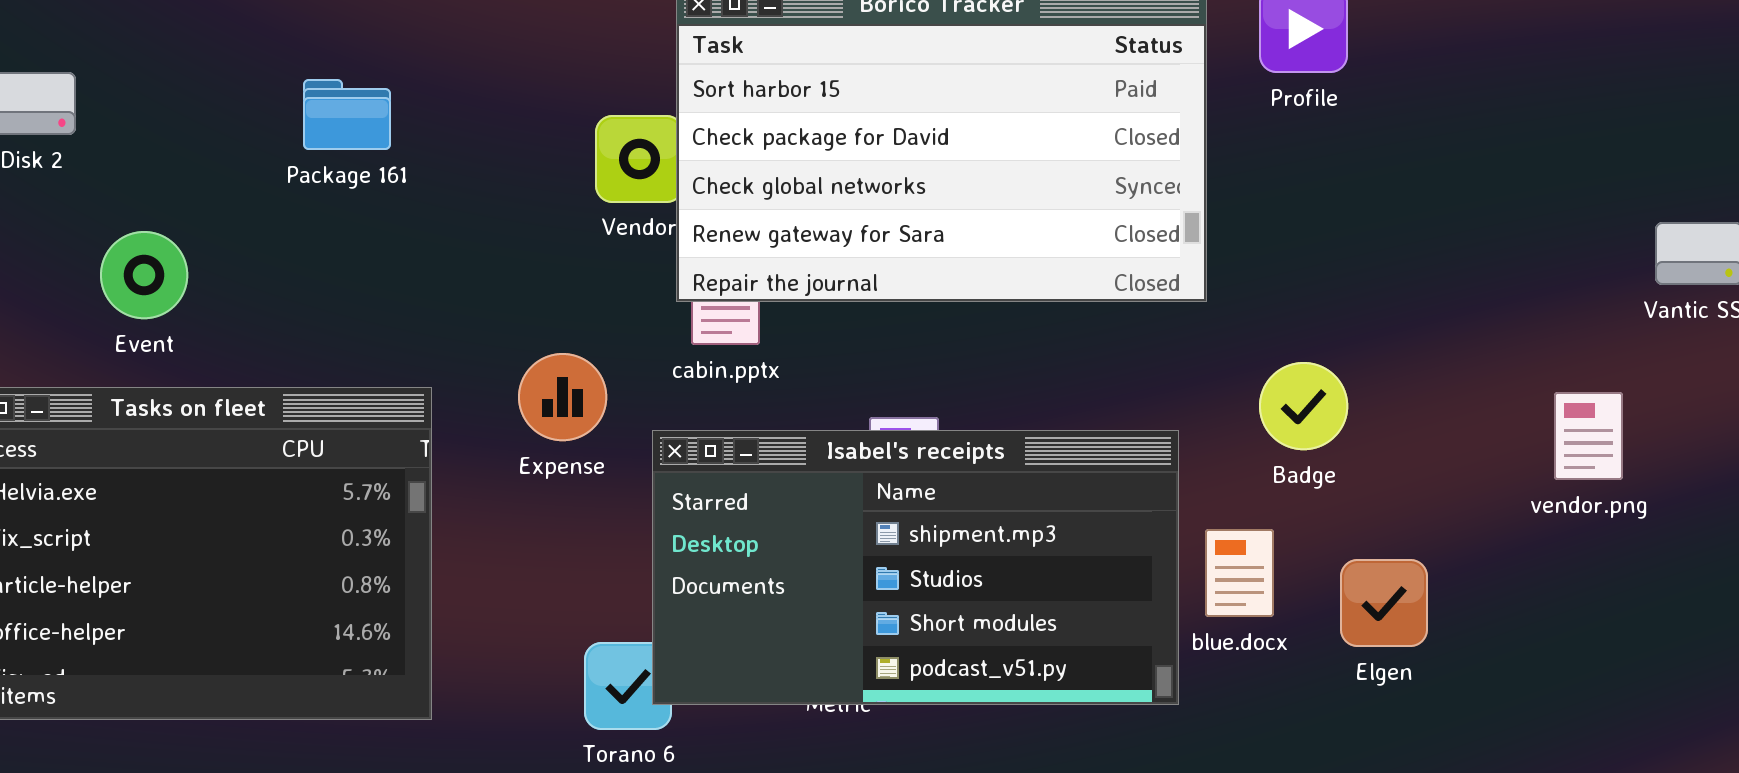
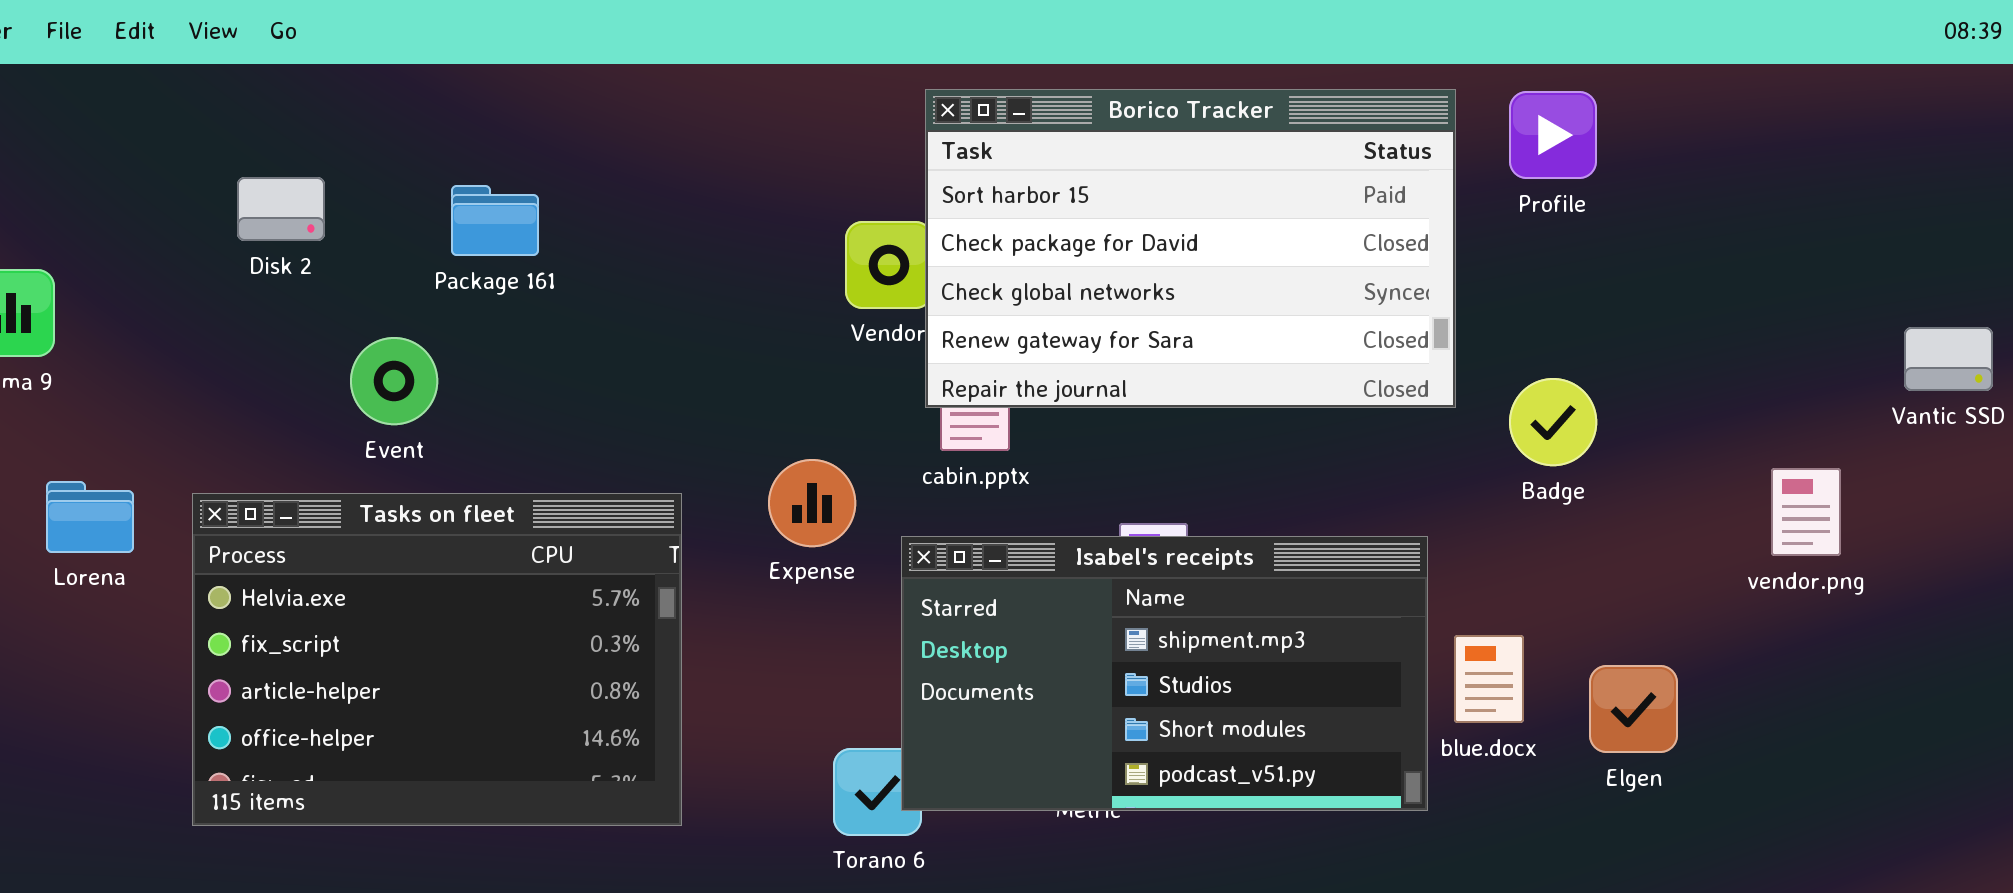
Package 161: [303,79,391,150] -> [451,185,539,256], moved
Badge: [1259,362,1348,450] -> [1509,378,1597,466], moved
vendor.png: [1554,392,1623,480] -> [1771,468,1841,556], moved

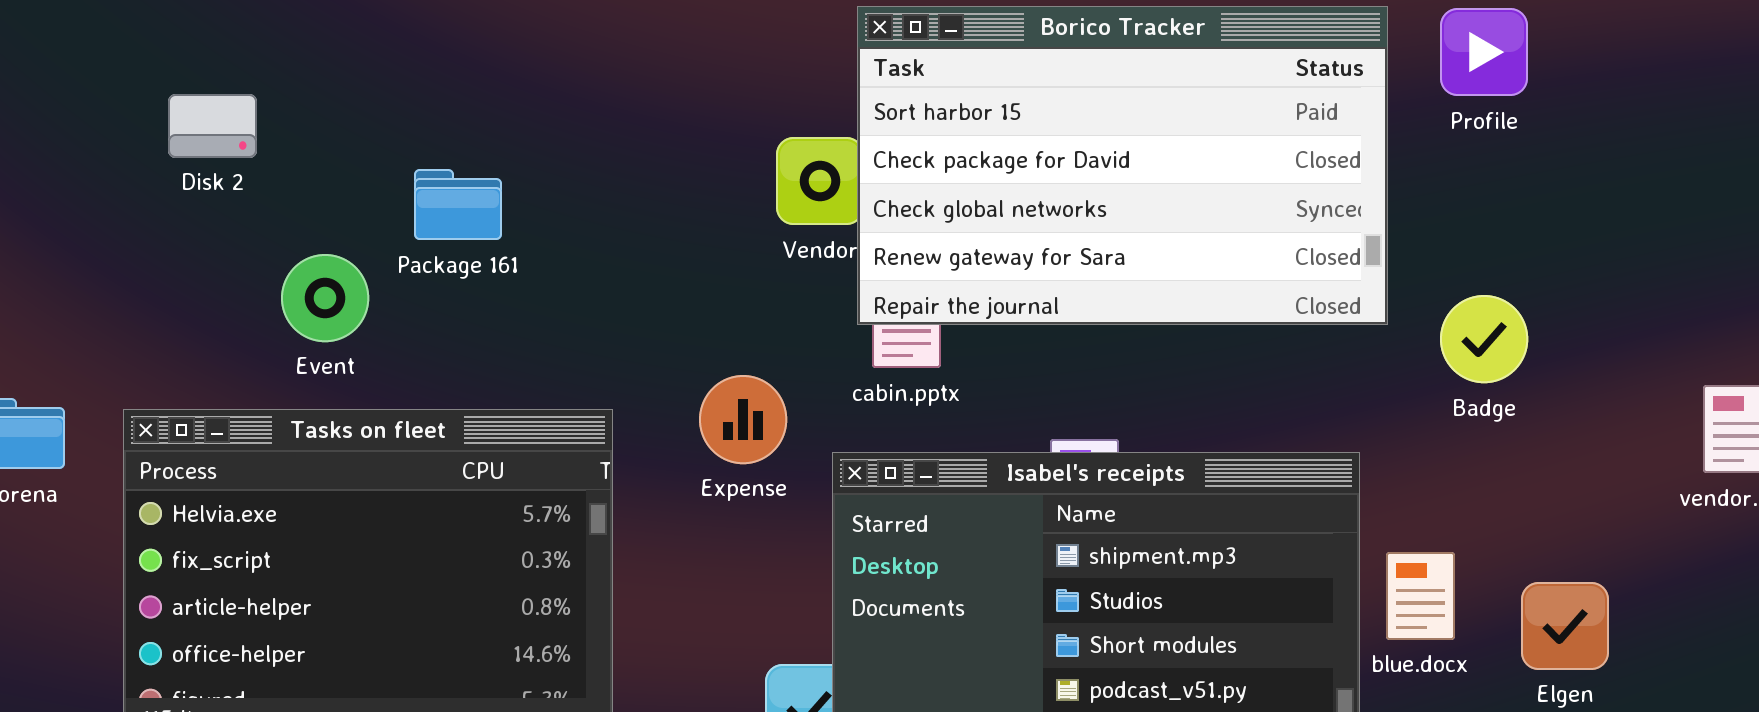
Package 161: [451,185,539,256] -> [414,169,502,240], moved

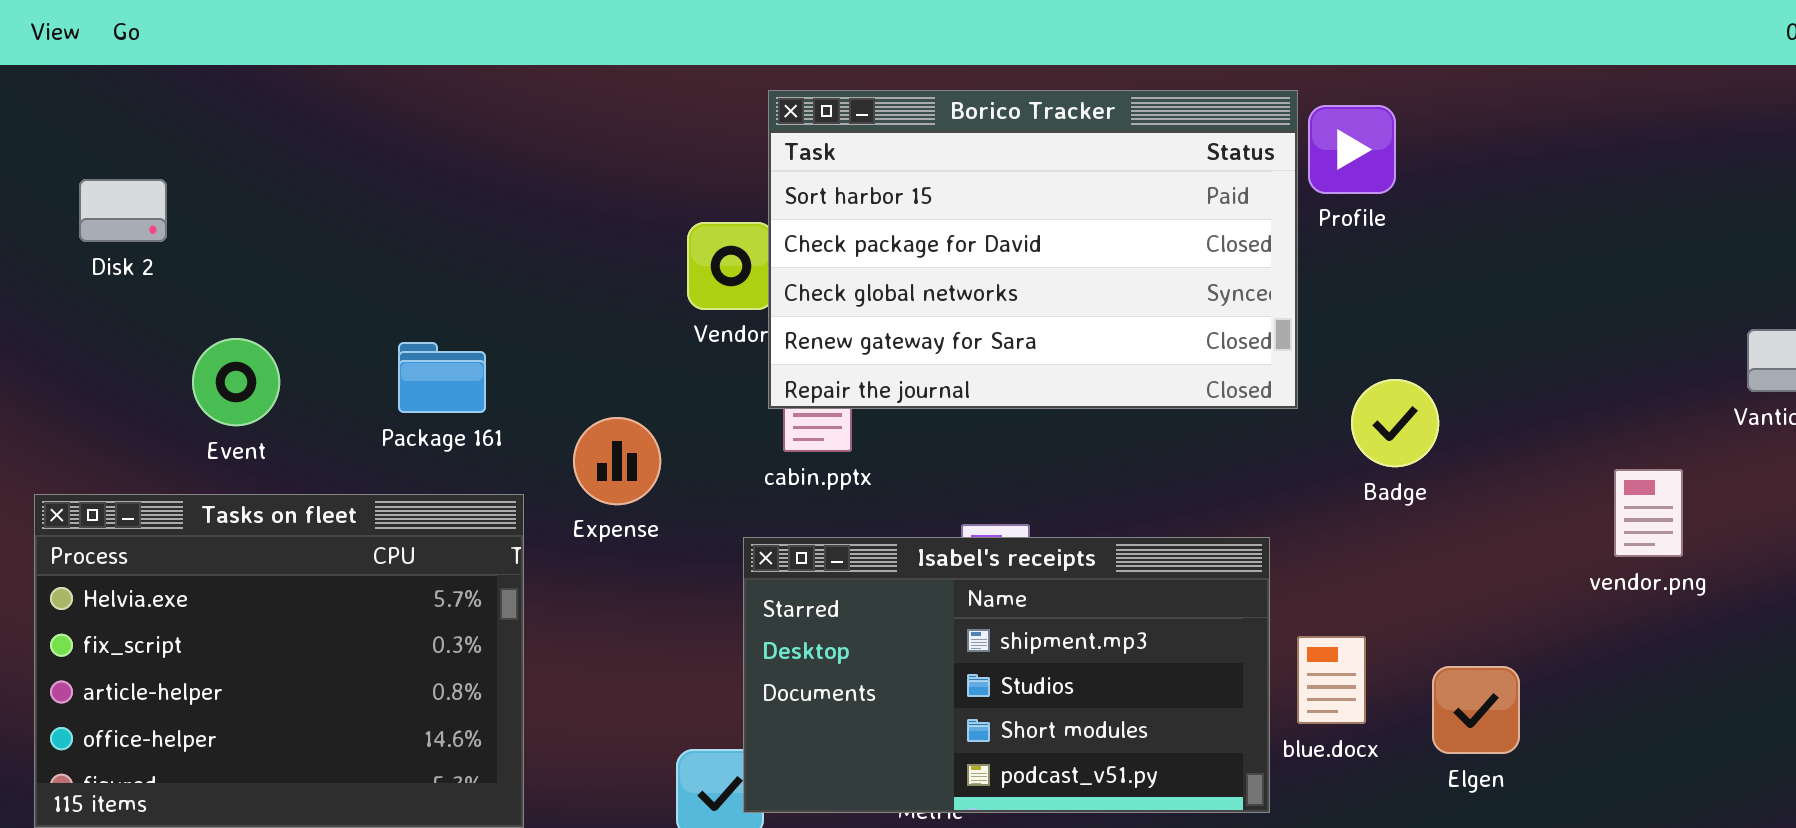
Profile: [1440,8,1528,96] -> [1308,105,1396,194], moved
Package 161: [414,169,502,240] -> [398,342,486,413], moved
Expense: [699,375,787,464] -> [573,417,661,505], moved

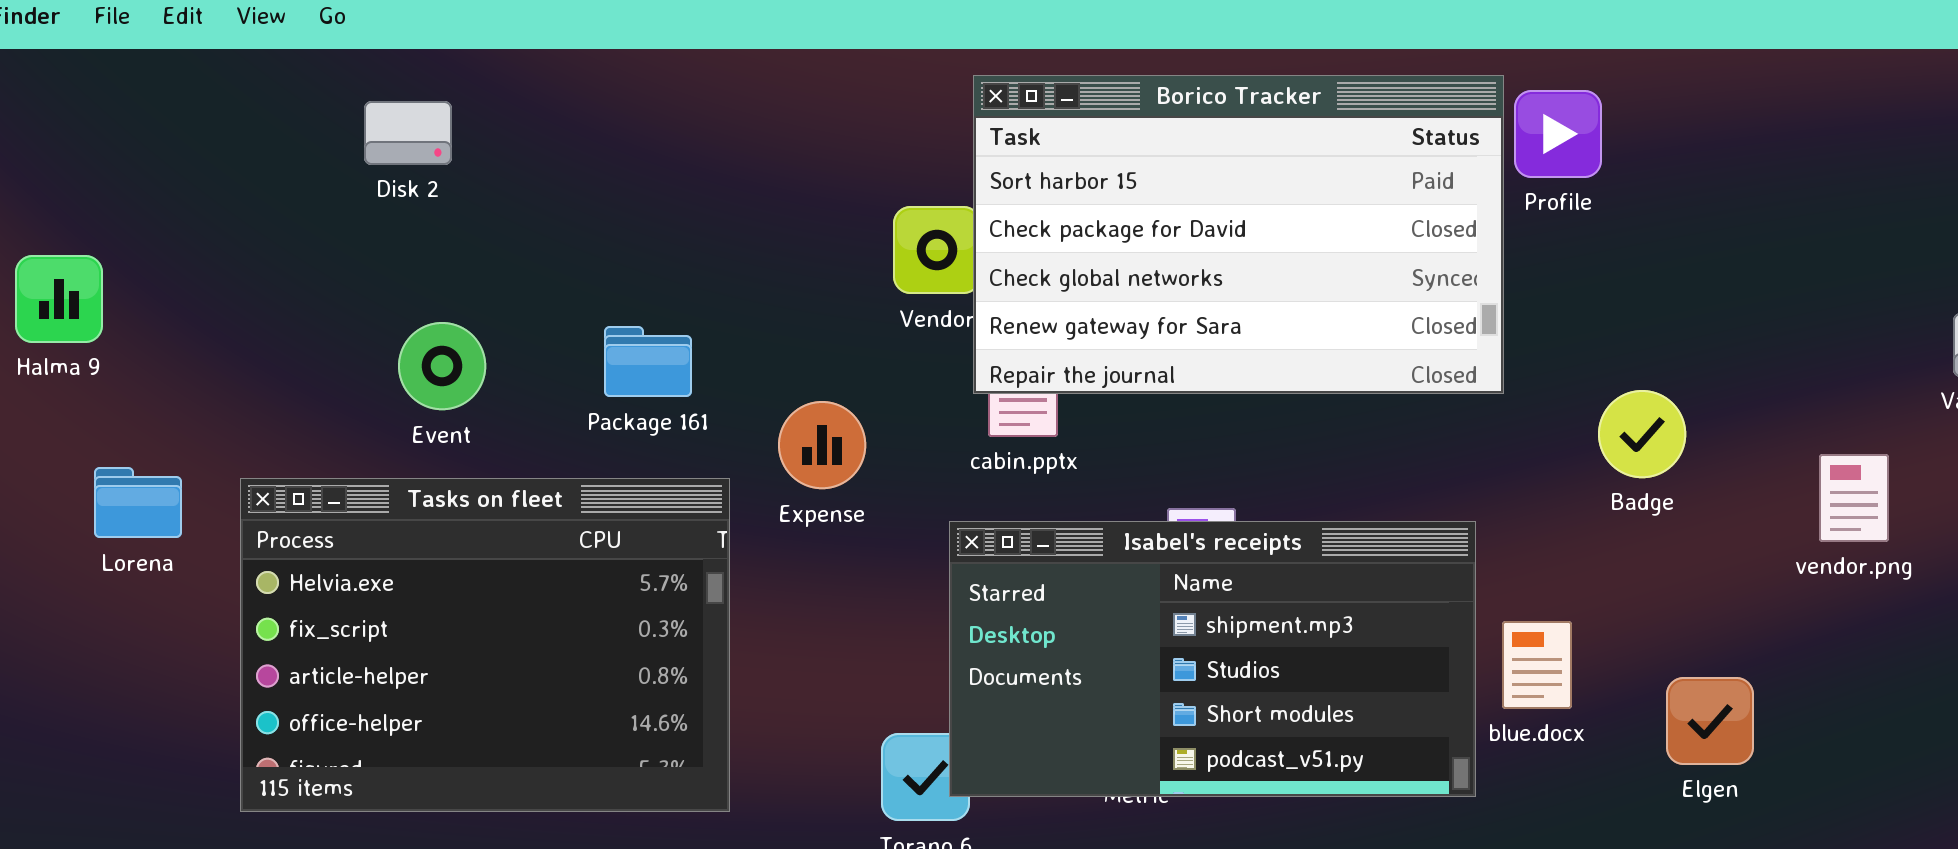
Disk 2: [79,179,167,242] -> [364,101,452,165], moved
Badge: [1351,379,1439,467] -> [1598,390,1686,478], moved
Elgen: [1432,666,1520,754] -> [1666,677,1754,765], moved

